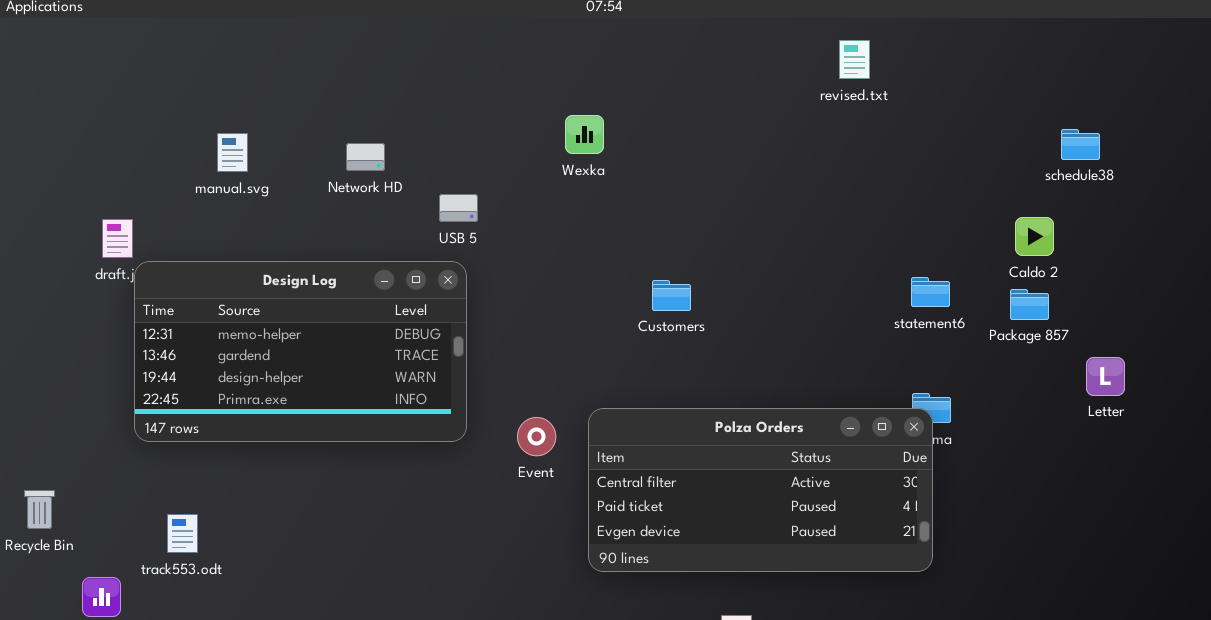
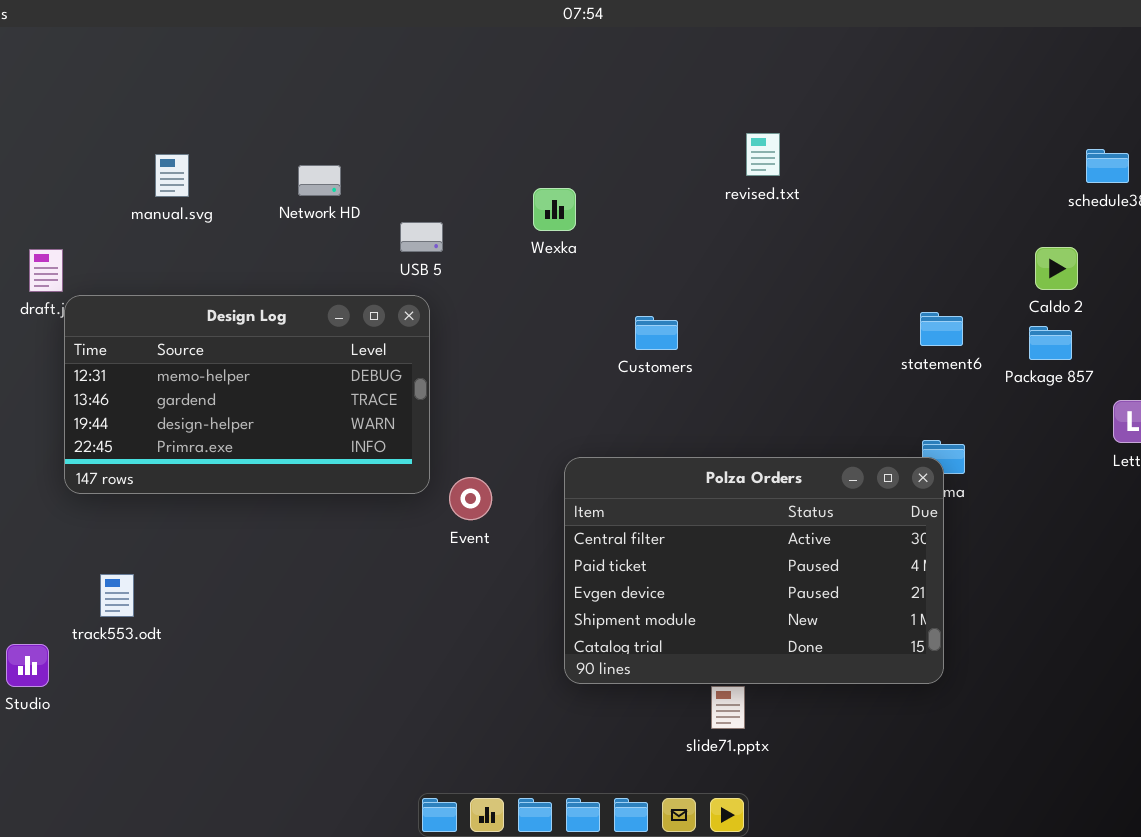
revised.txt: [839,40,870,79] -> [746,133,780,176], moved
Wexka: [565,115,604,154] -> [533,188,576,231], moved
Polza Orders: [588,408,933,572] -> [564,457,944,684], resized
Event: [517,417,556,456] -> [449,477,492,520], moved

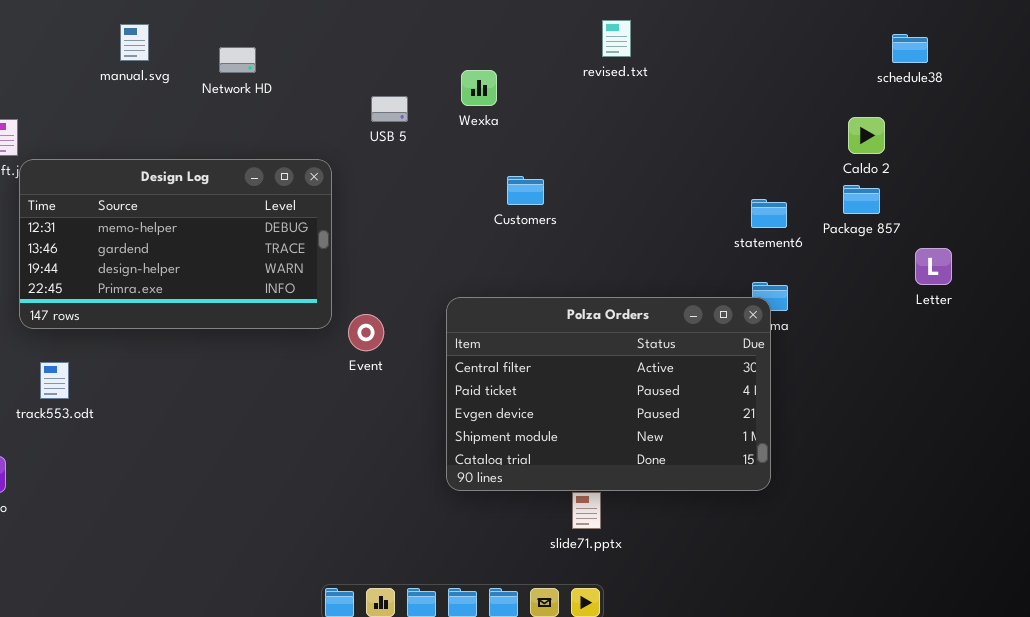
manual.svg: [155,154,189,197] -> [120,24,149,61], moved
Wexka: [533,188,576,231] -> [461,70,497,106], moved
USB 5: [400,222,443,252] -> [371,96,408,122], moved
statement6: [920,312,963,346] -> [751,199,787,228], moved
track553.odt: [100,574,134,617] -> [40,362,69,399], moved

